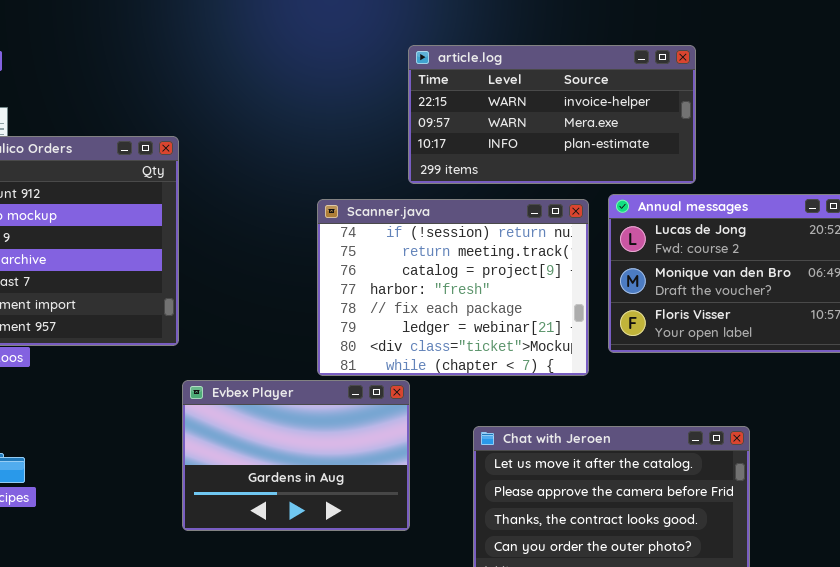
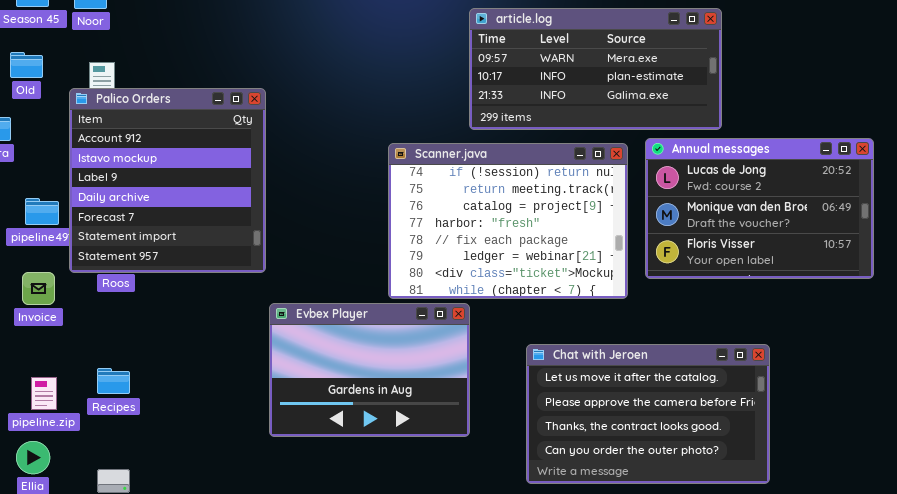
article.log: [408,45,696,184] -> [469,8,722,130], scrolled down 1 row

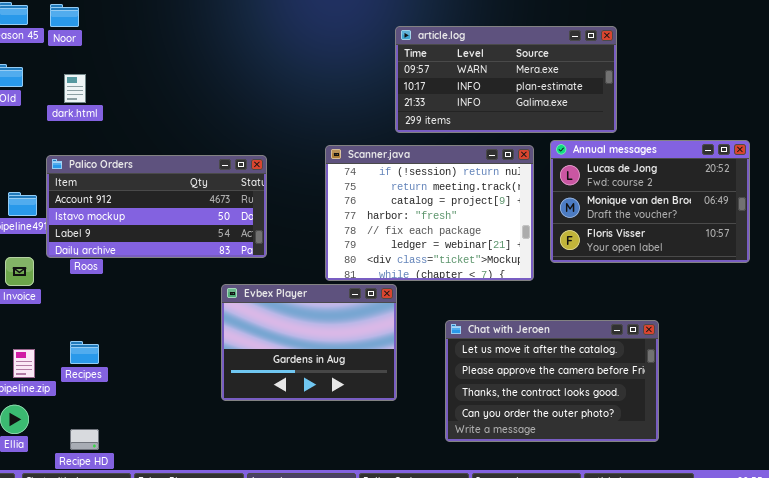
Palico Orders: [69,88,266,273] -> [46,155,267,258], resized

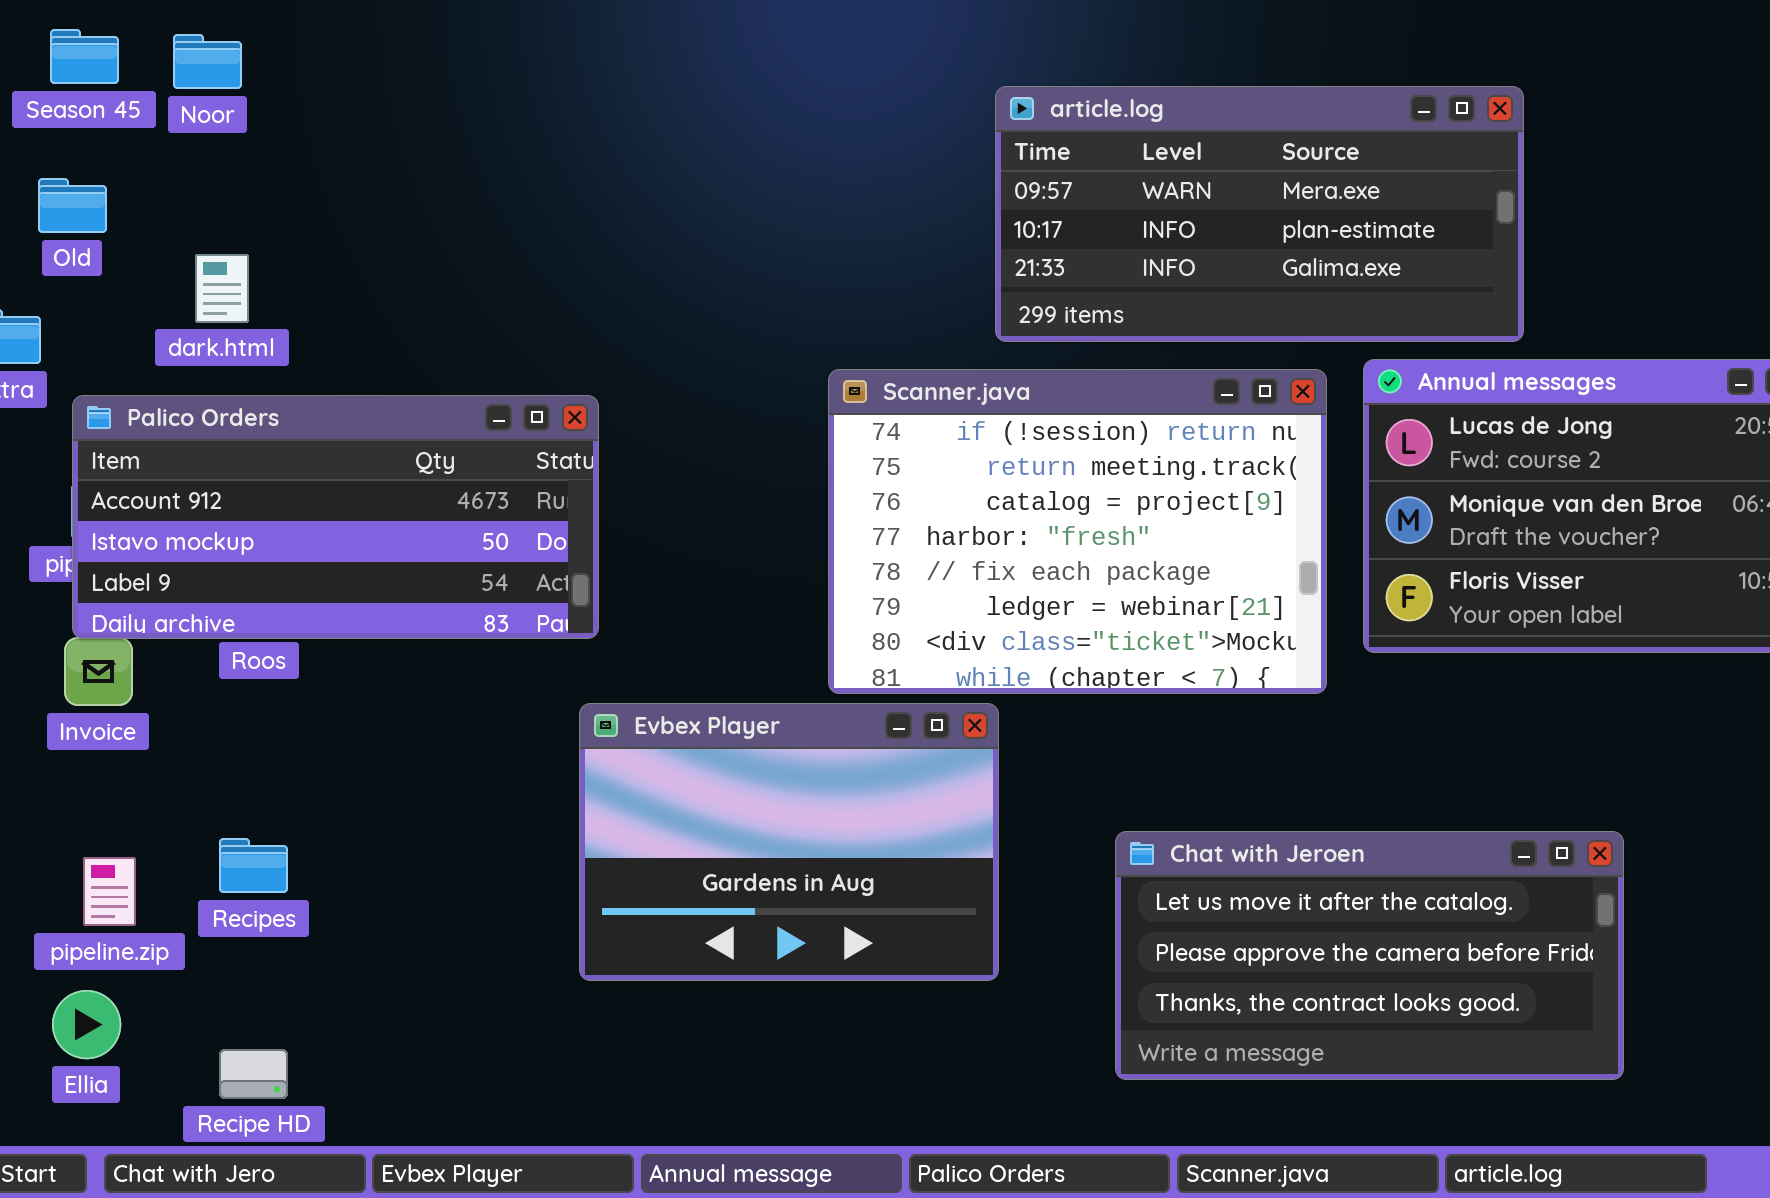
dark.html: [64,74,86,103] -> [195,254,249,323], moved
Palico Orders: [46,155,267,258] -> [72,395,599,639], moved
Chat with Jeroen: [445,320,659,442] -> [1115,831,1624,1080], resized

